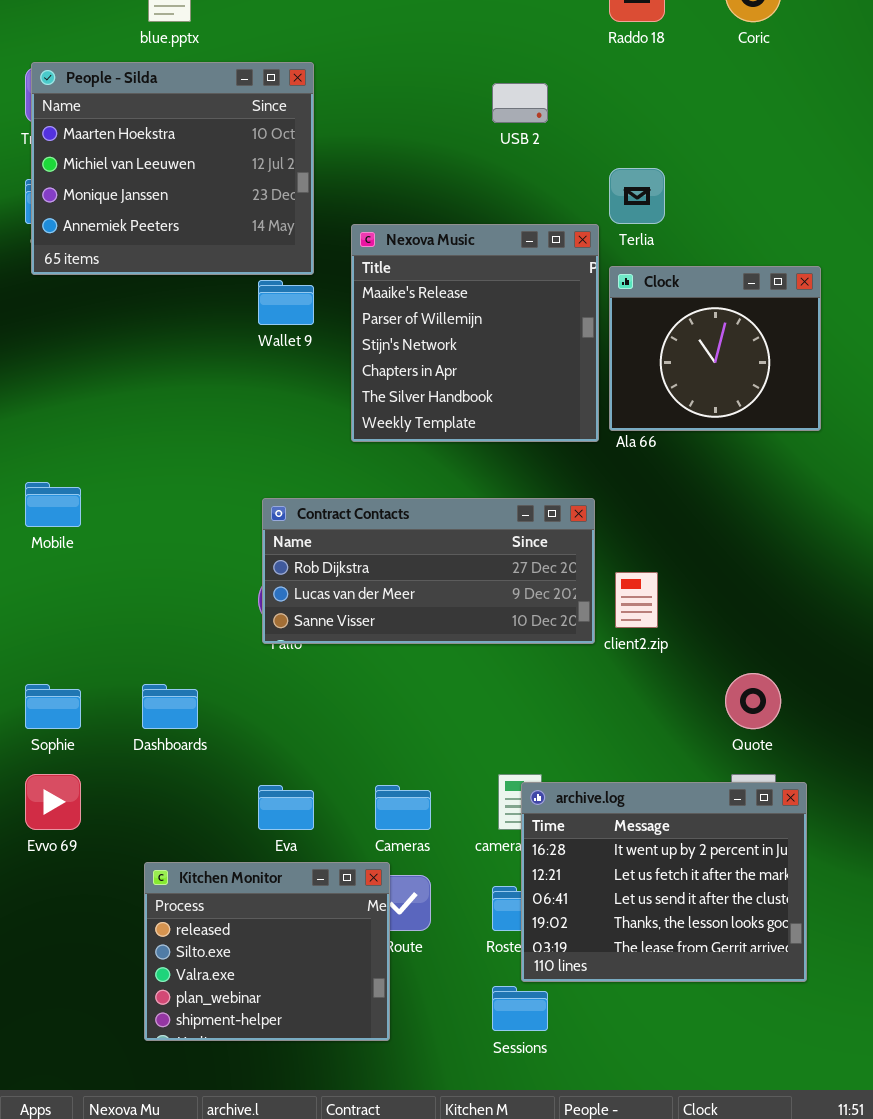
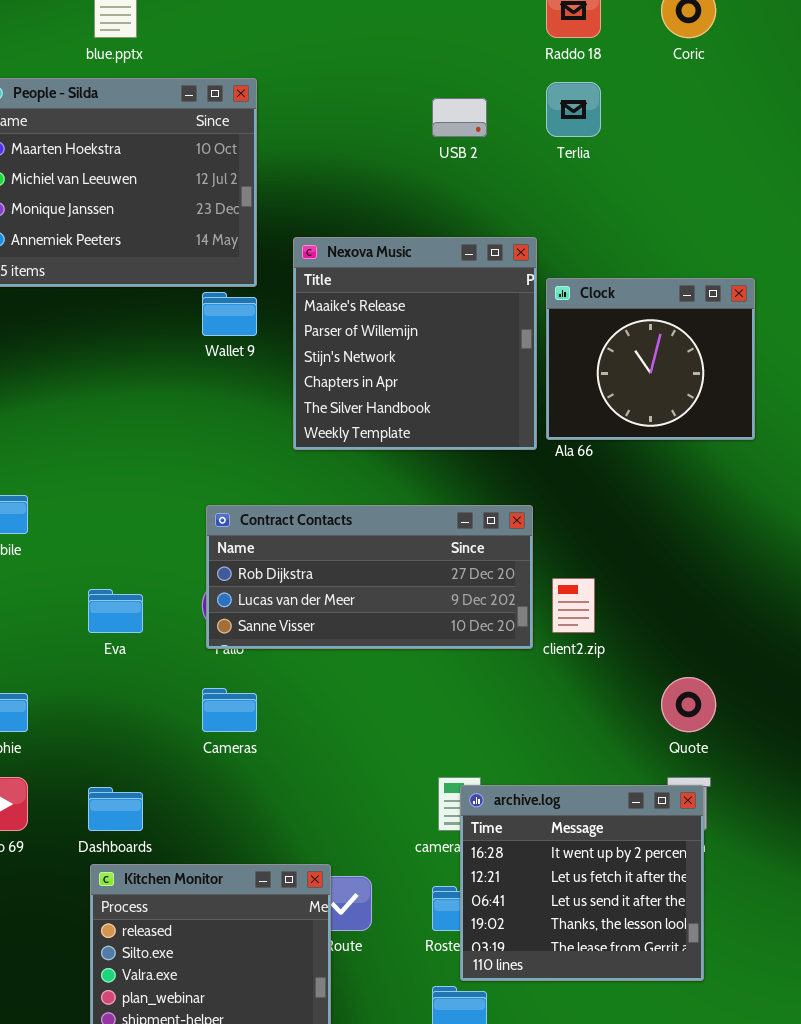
Terlia: [609,168,665,224] -> [546,82,601,137], moved
Dashboards: [142,684,198,729] -> [88,787,143,831], moved
archive.log: [521,782,807,982] -> [460,785,704,981], resized
Eva: [258,785,314,830] -> [88,589,143,633], moved
Cameras: [375,785,431,830] -> [202,688,257,732], moved

